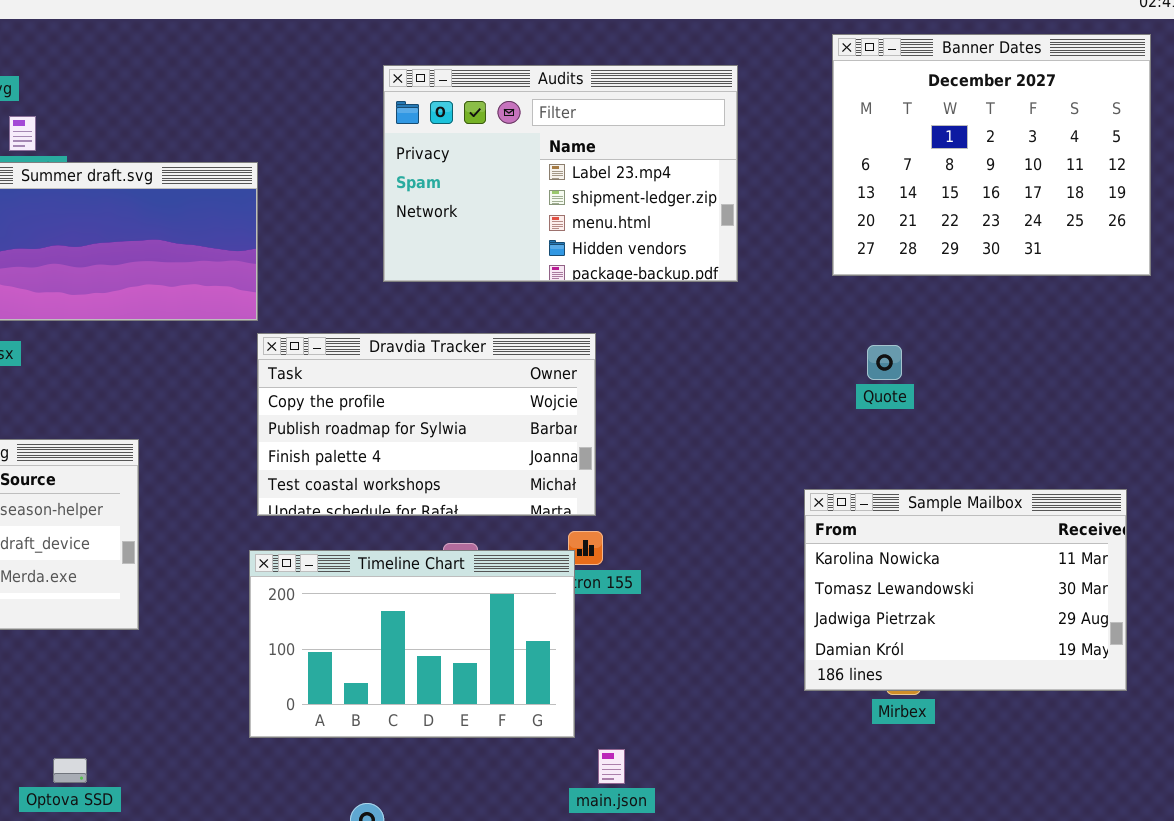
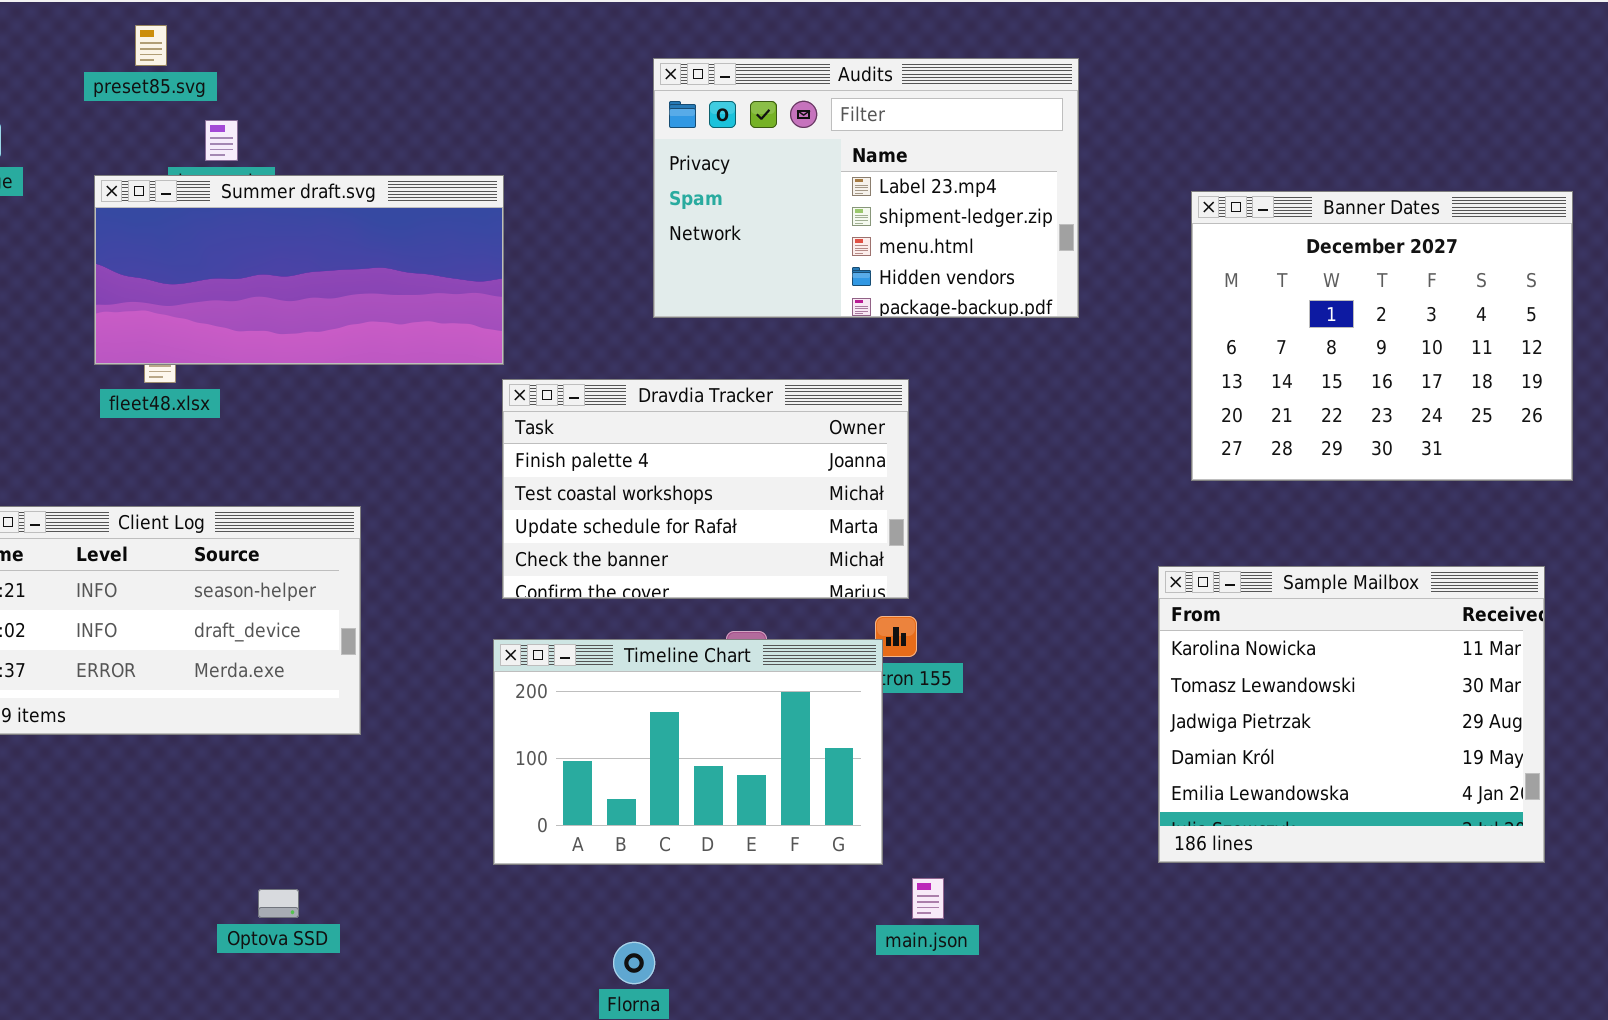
Banner Dates: [832,34,1151,276] -> [1191,191,1573,481], moved
Dravdia Tracker: [257,333,596,516] -> [502,379,909,599], scrolled down 2 rows
Sample Mailbox: [804,489,1127,691] -> [1158,566,1545,863], resized

